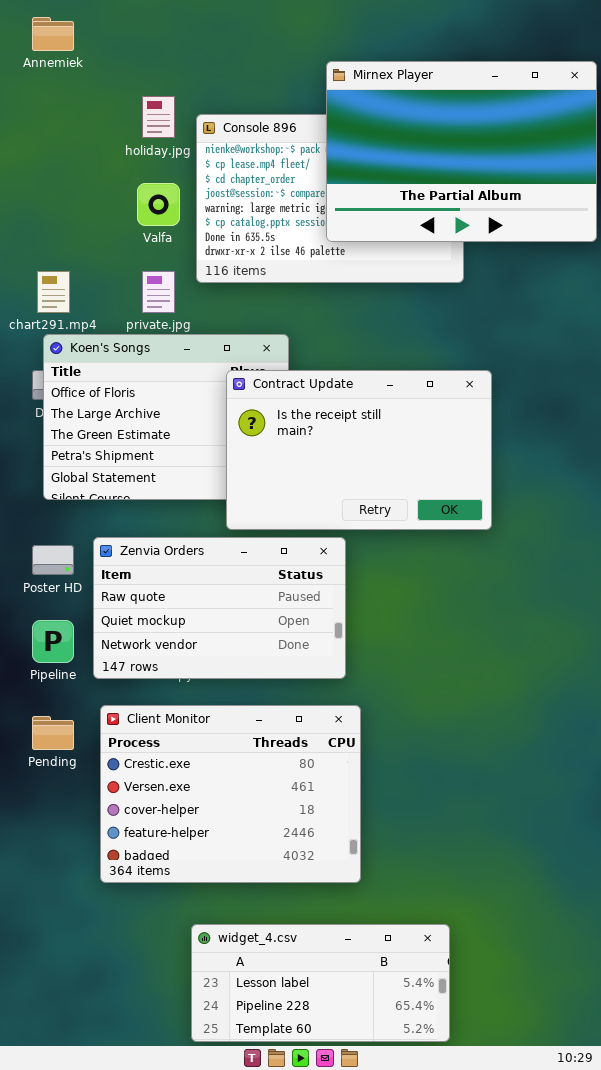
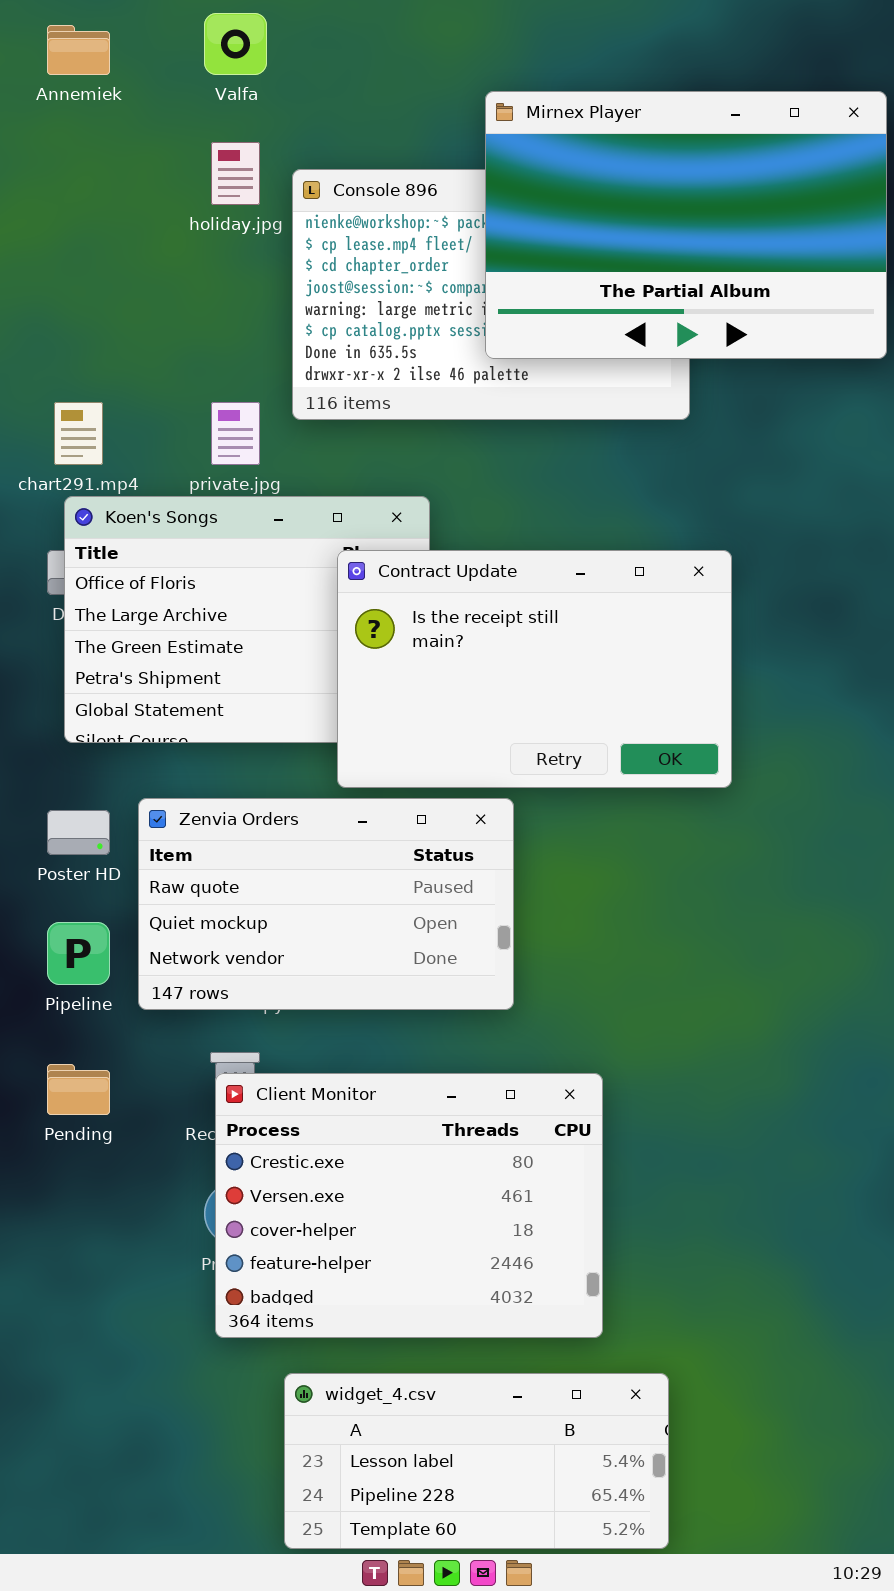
Valfa: [137,183,180,226] -> [204,13,267,75], moved
Client Monitor: [100,705,361,883] -> [215,1073,603,1338], moved

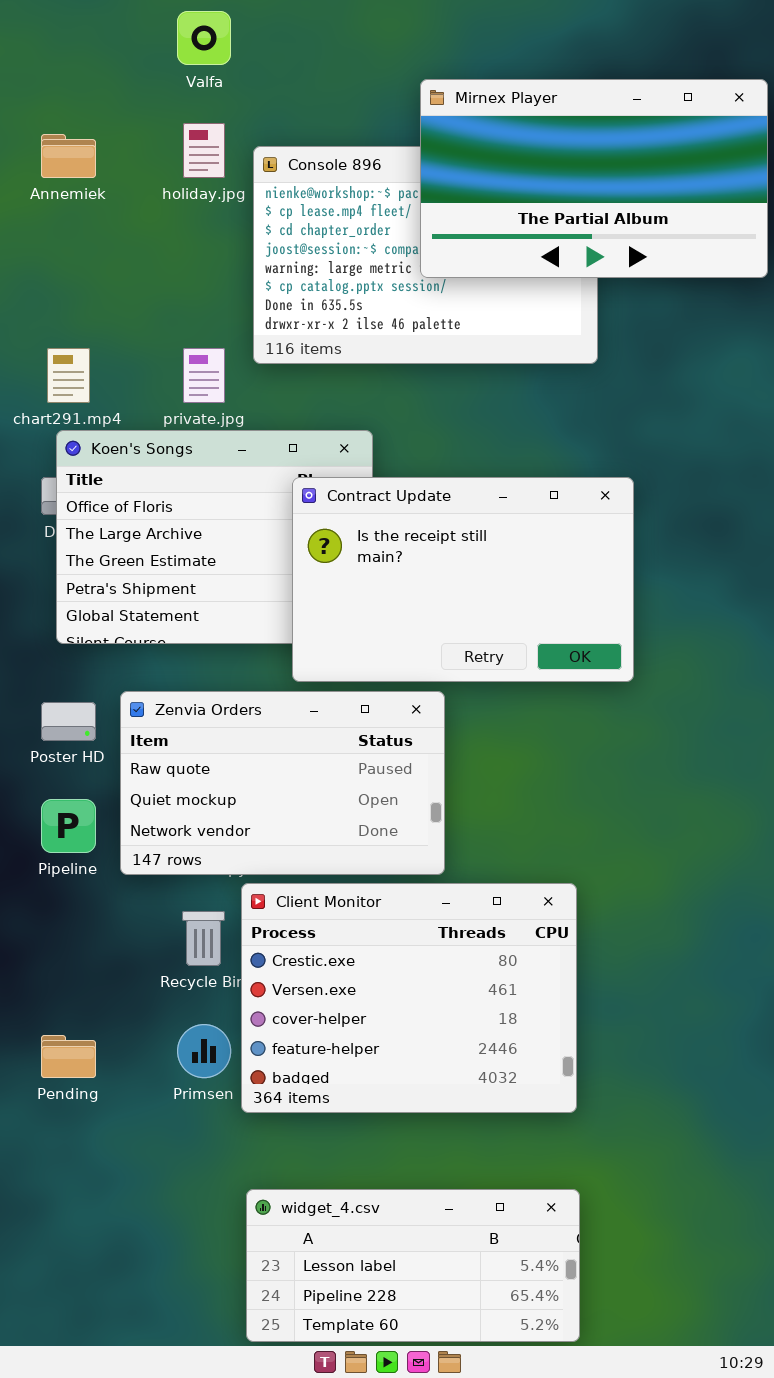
Annemiek: [47,25,110,75] -> [41,134,96,178], moved
Mirnex Player: [485,91,887,359] -> [420,79,768,278], resized
Pending: [47,1064,110,1115] -> [41,1035,96,1078], moved
Client Monitor: [215,1073,603,1338] -> [241,883,577,1113], moved

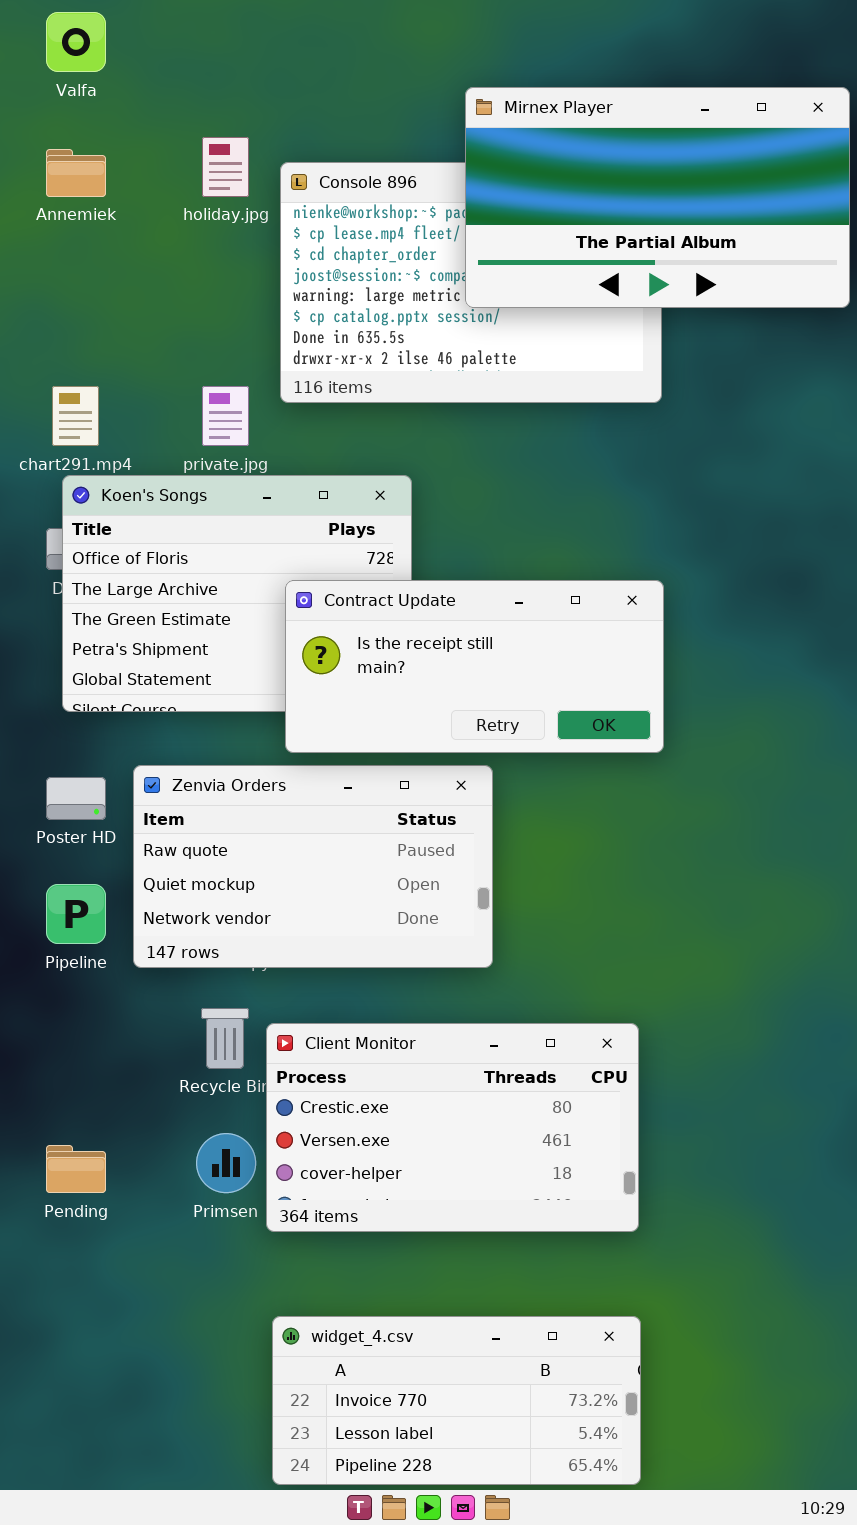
Valfa: [177,11,231,65] -> [46,12,106,72], moved
Contract Update: [292,477,634,682] -> [285,580,664,753], moved, resized
Client Monitor: [241,883,577,1113] -> [266,1023,639,1232], resized
widget_4.csv: [246,1189,580,1342] -> [272,1316,641,1485], scrolled up 1 row

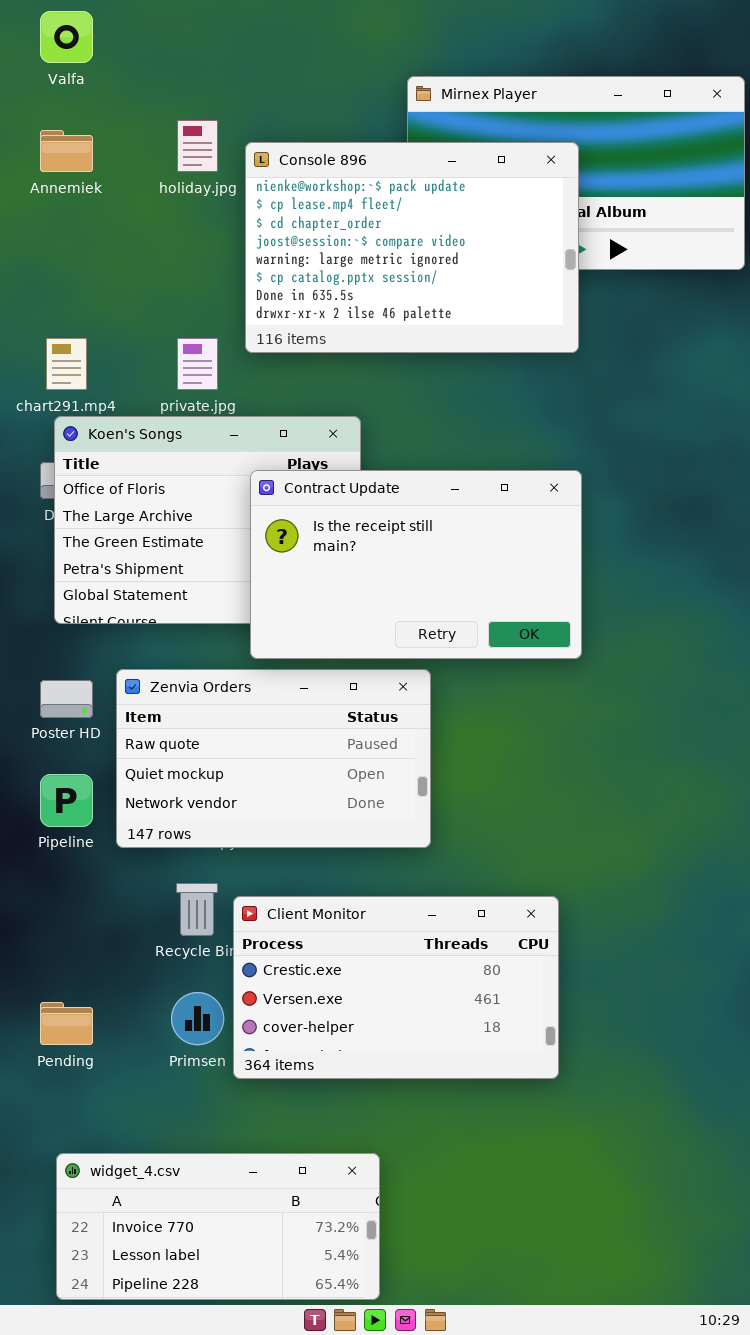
Console 896: [280,162,662,403] -> [245,142,579,353], raised
Contract Update: [285,580,664,753] -> [250,470,582,659], resized
widget_4.csv: [272,1316,641,1485] -> [56,1153,380,1300], moved

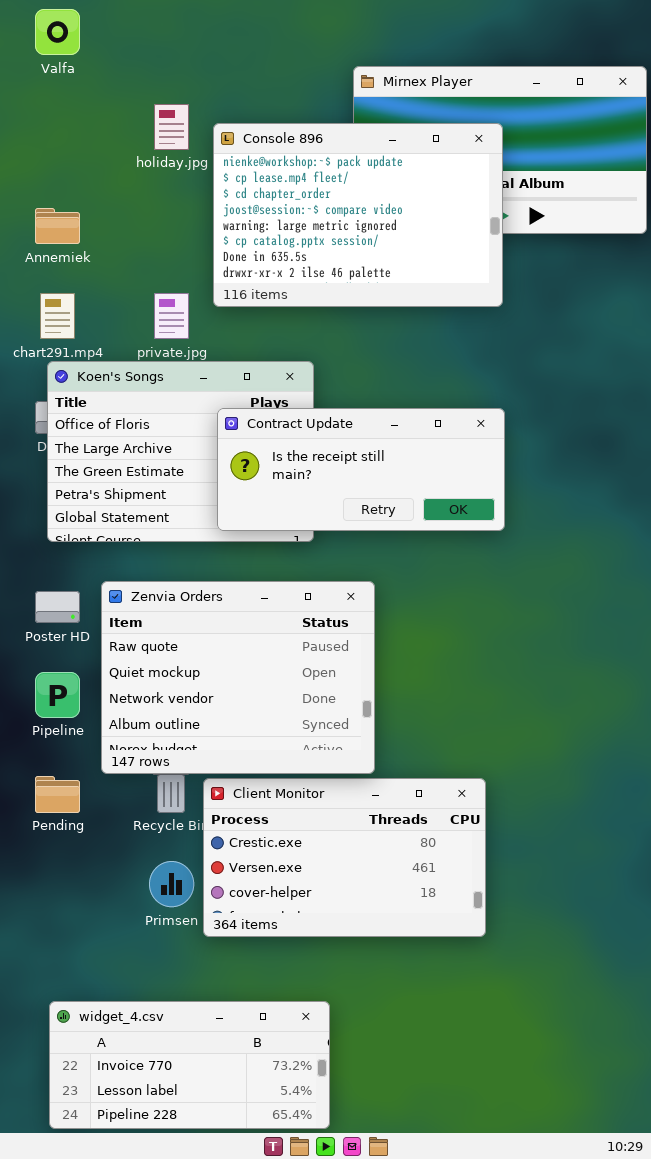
Annemiek: [40,130,93,172] -> [35,208,80,244], moved
Contract Update: [250,470,582,659] -> [217,408,505,531], resized
Zenvia Orders: [116,669,431,848] -> [101,581,375,774], resized
Pending: [40,1002,93,1045] -> [35,776,80,813], moved

